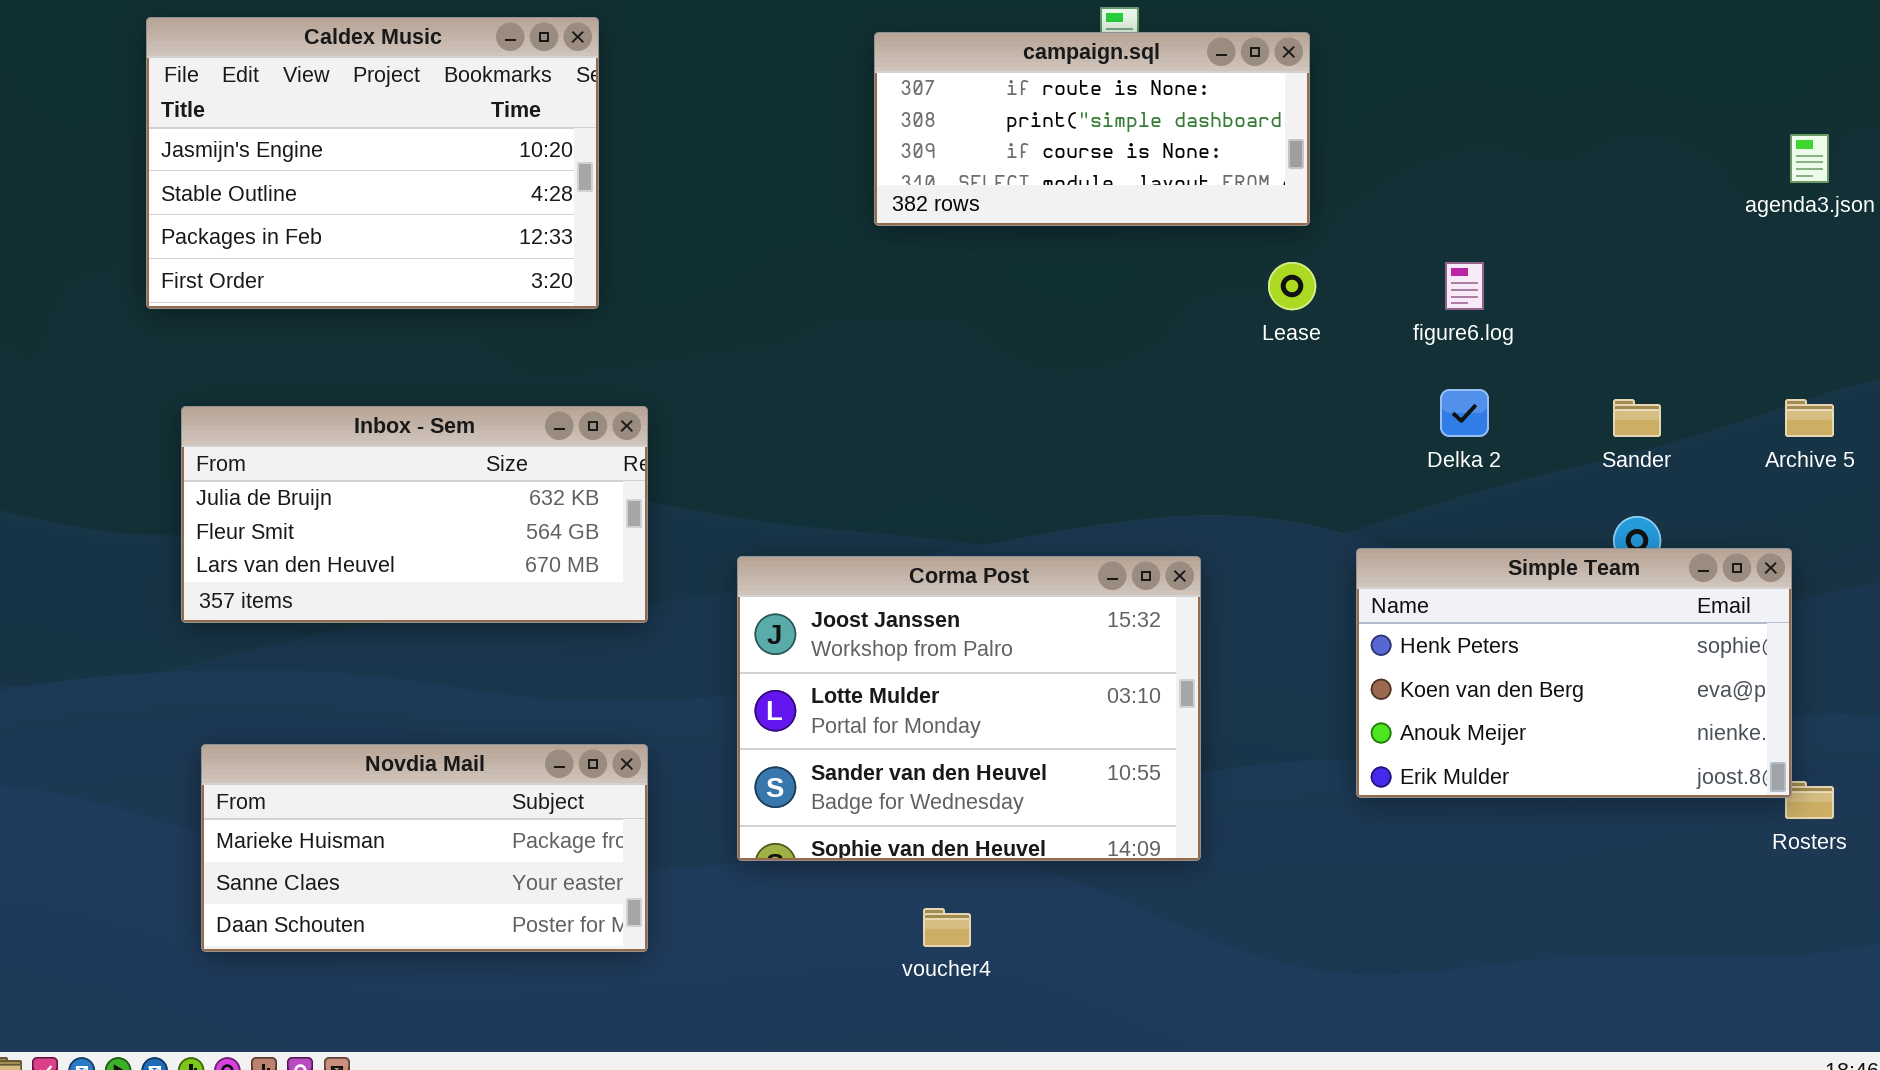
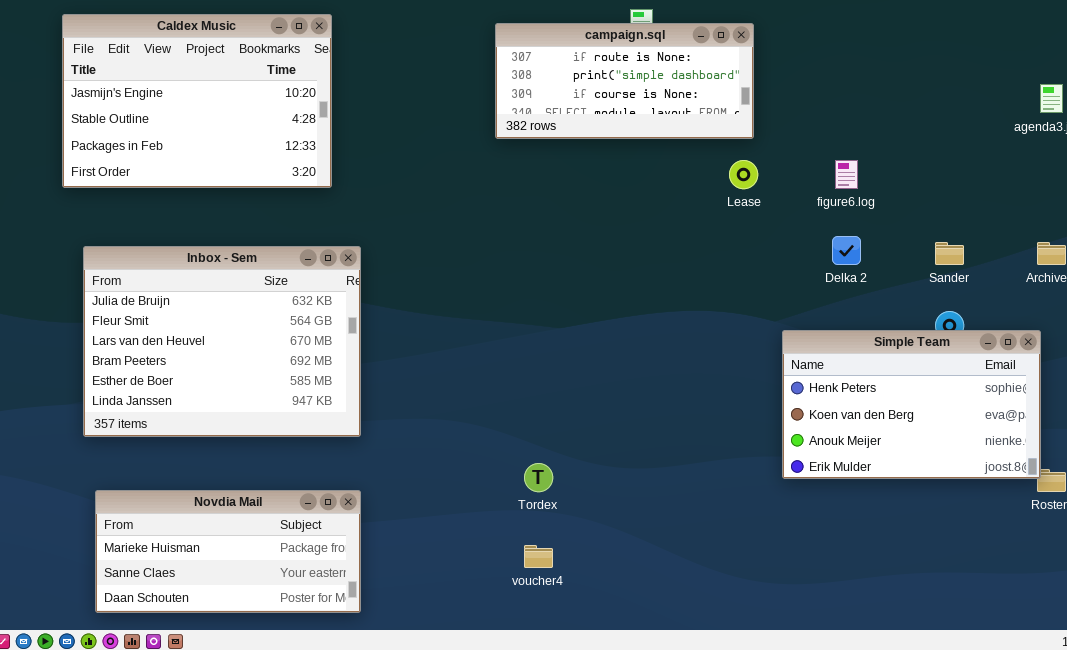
Inbox - Sem: [181,406,648,623] -> [83,246,361,437], resized
Corma Post: [737,556,1201,861] -> none, closed
Novdia Mail: [201,744,648,952] -> [95,490,361,613], moved

